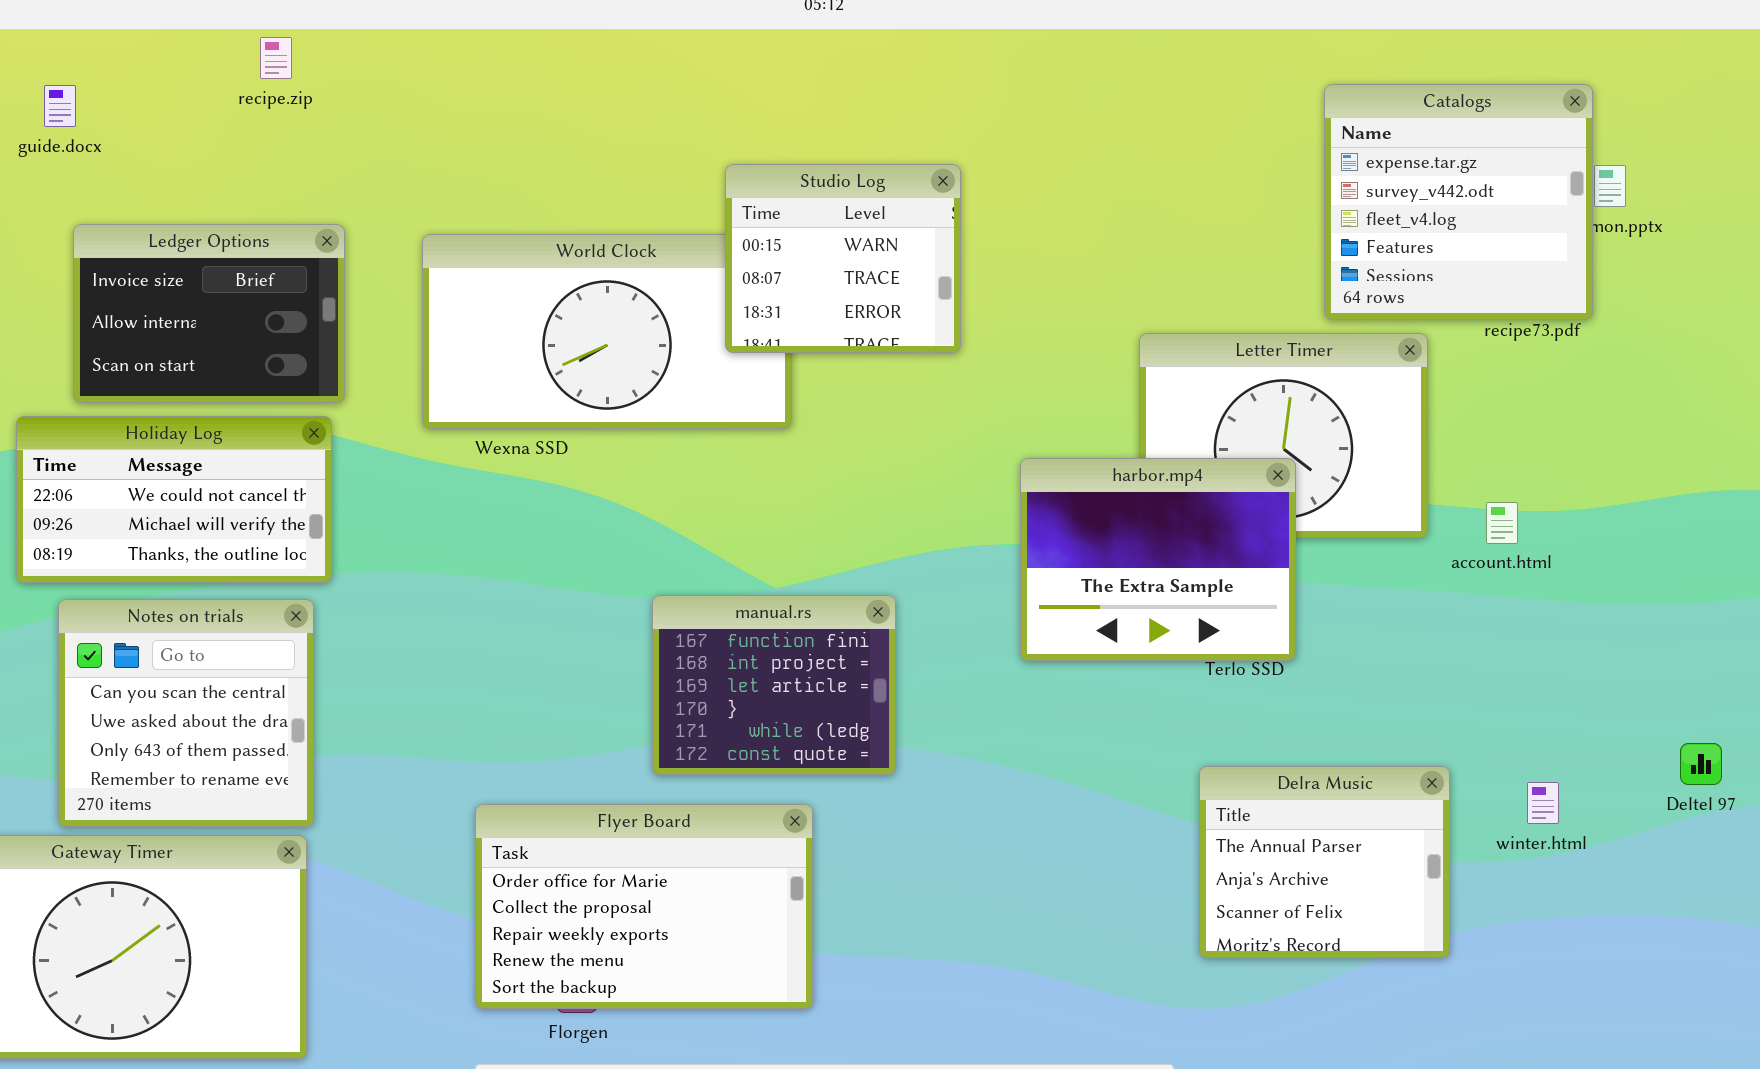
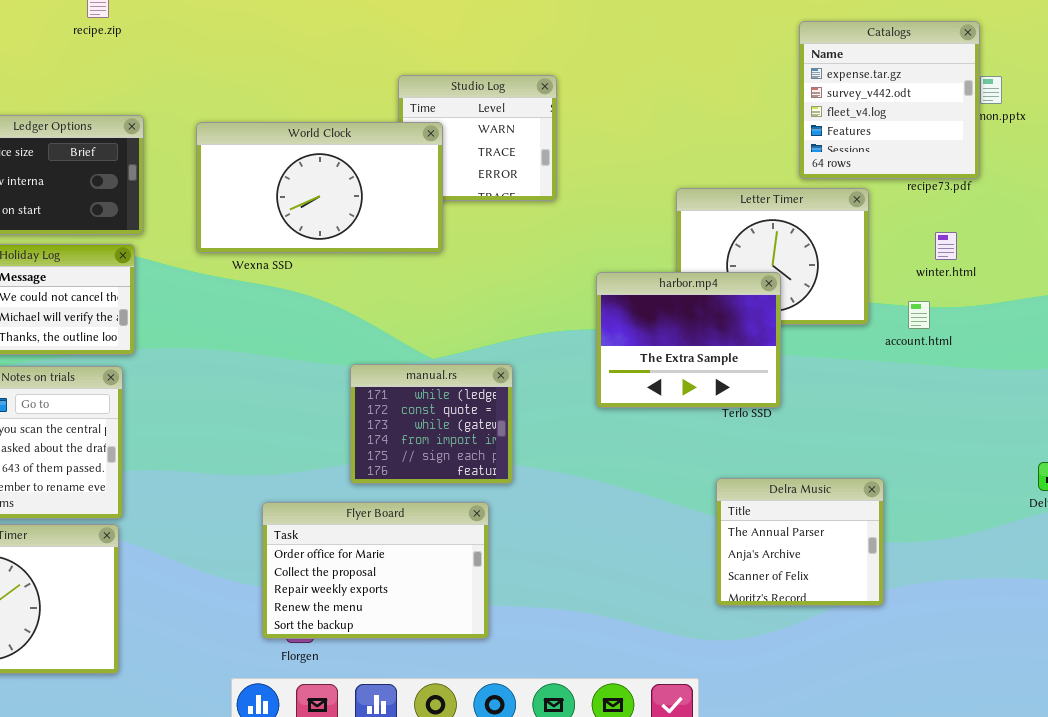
World Clock: [422,234,792,429] -> [196,122,443,253], raised
manual.rs: [652,595,896,775] -> [350,364,513,484], scrolled down 4 rows
winter.html: [1527,782,1559,824] -> [935,232,957,260], moved
Flyer Board: [475,804,813,1009] -> [262,502,489,639], moved

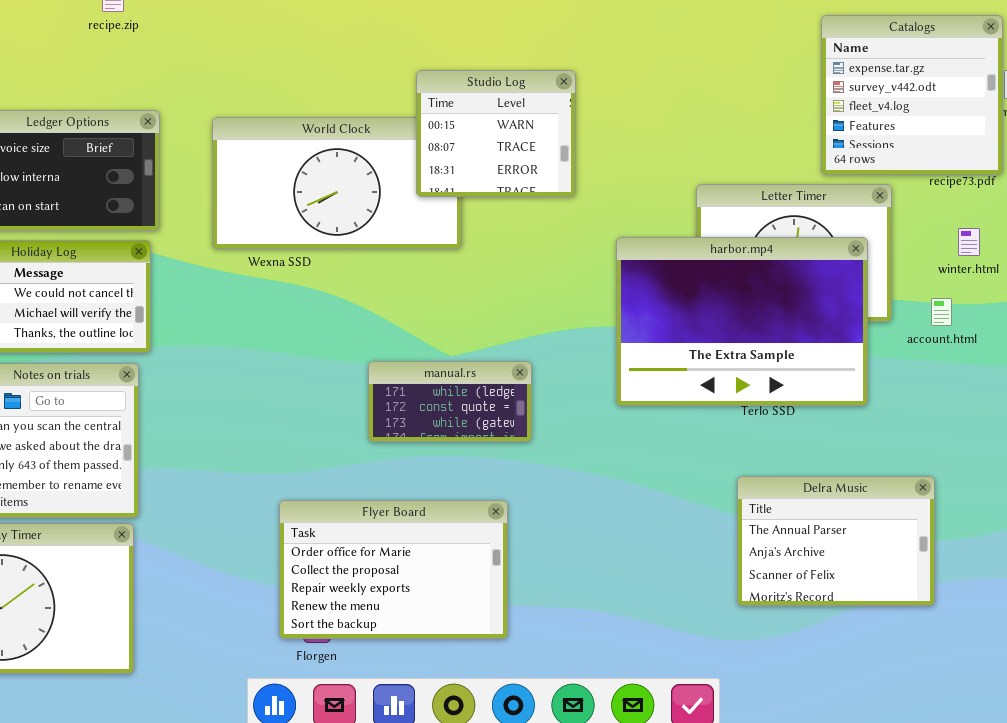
Studio Log: [398,75,557,201] -> [416,70,576,197], raised
harbor.mp4: [596,272,781,408] -> [616,237,868,406], resized
manual.rs: [350,364,513,484] -> [368,361,532,442], resized
Delra Music: [716,478,884,606] -> [737,476,935,606], resized

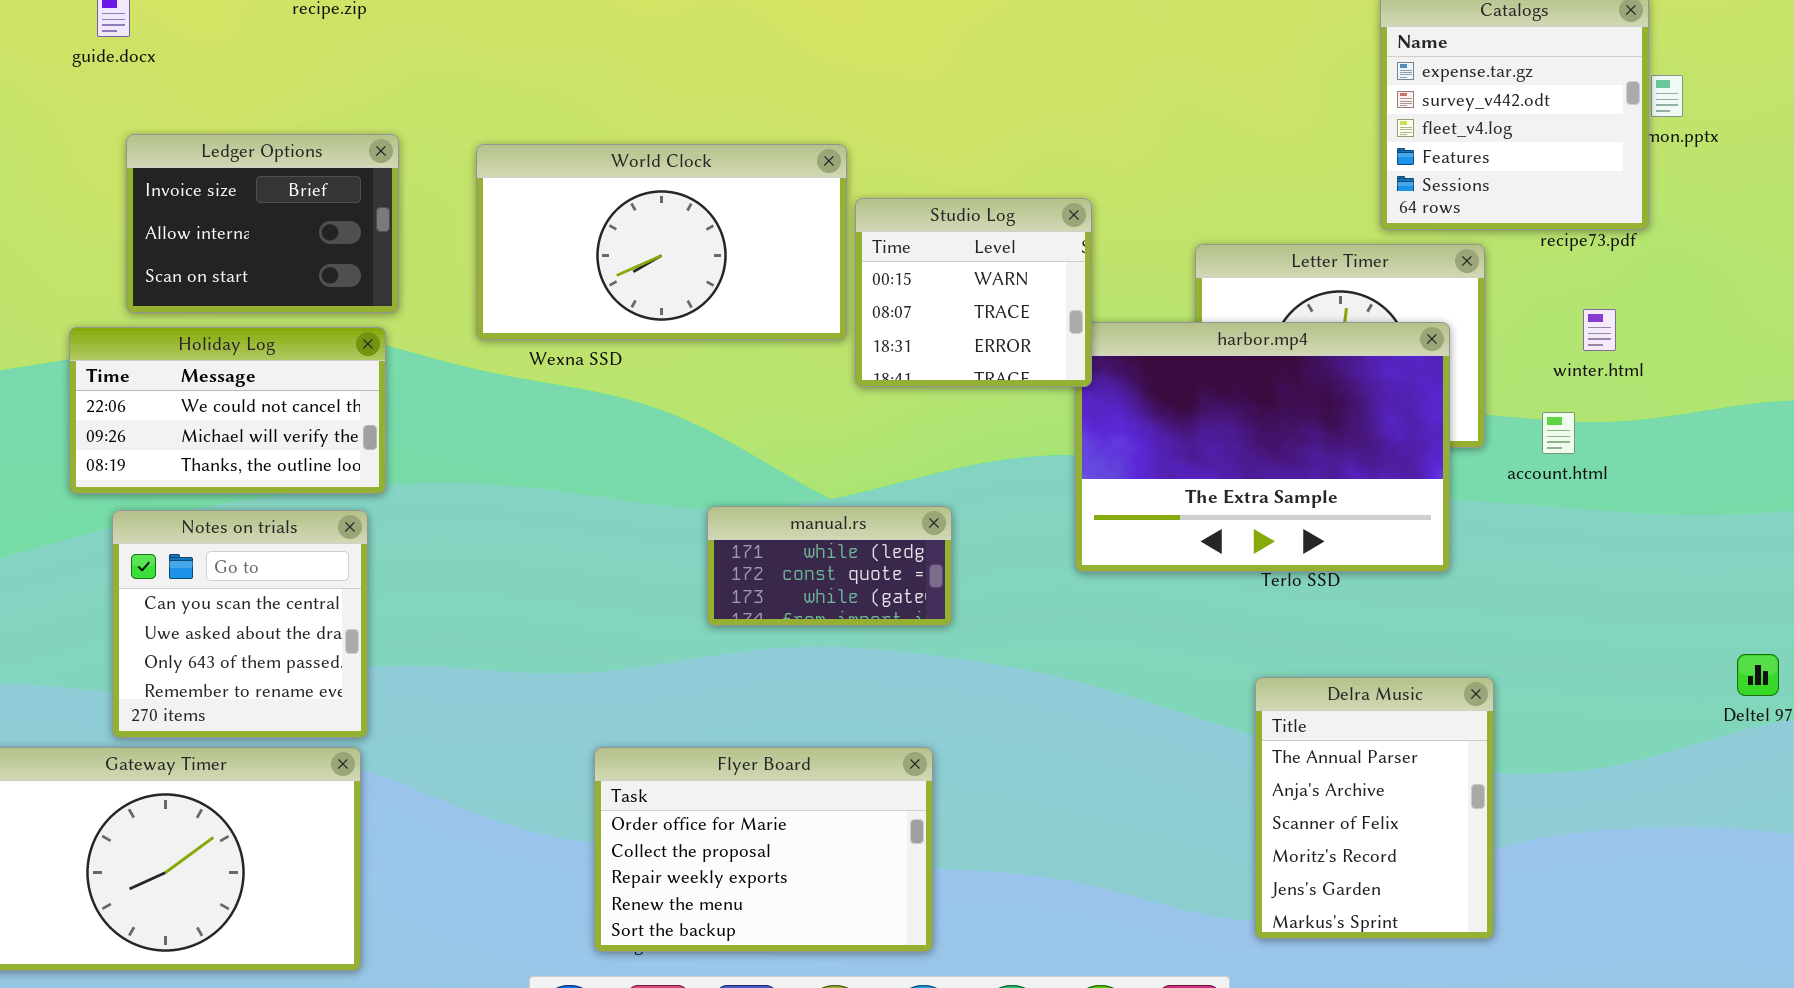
Studio Log: [416,70,576,197] -> [855,198,1092,387], moved
Delra Music: [737,476,935,606] -> [1255,677,1494,939], resized
Flyer Board: [279,500,508,639] -> [594,747,933,952], moved

